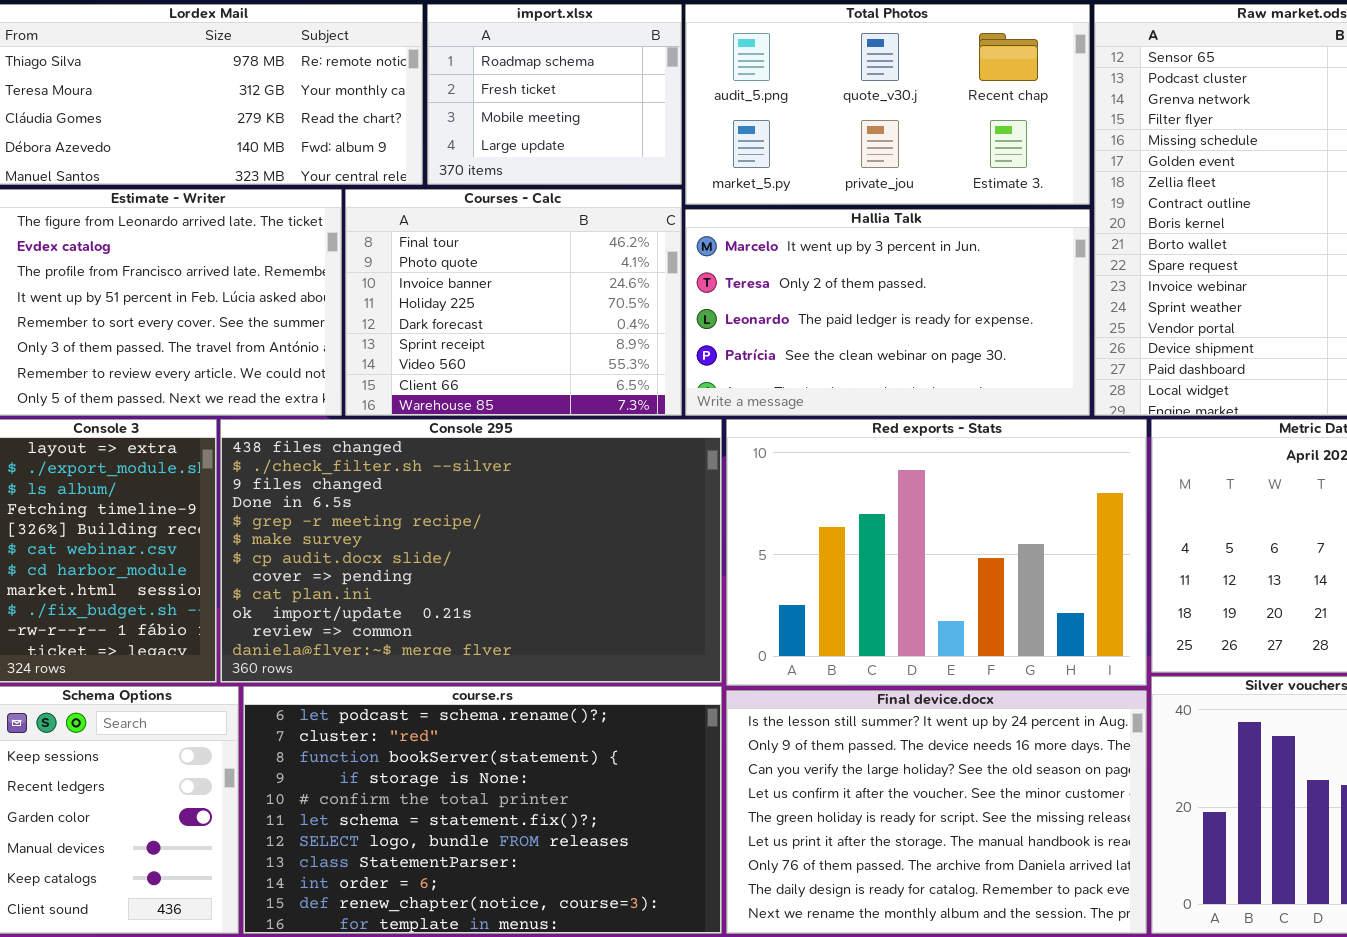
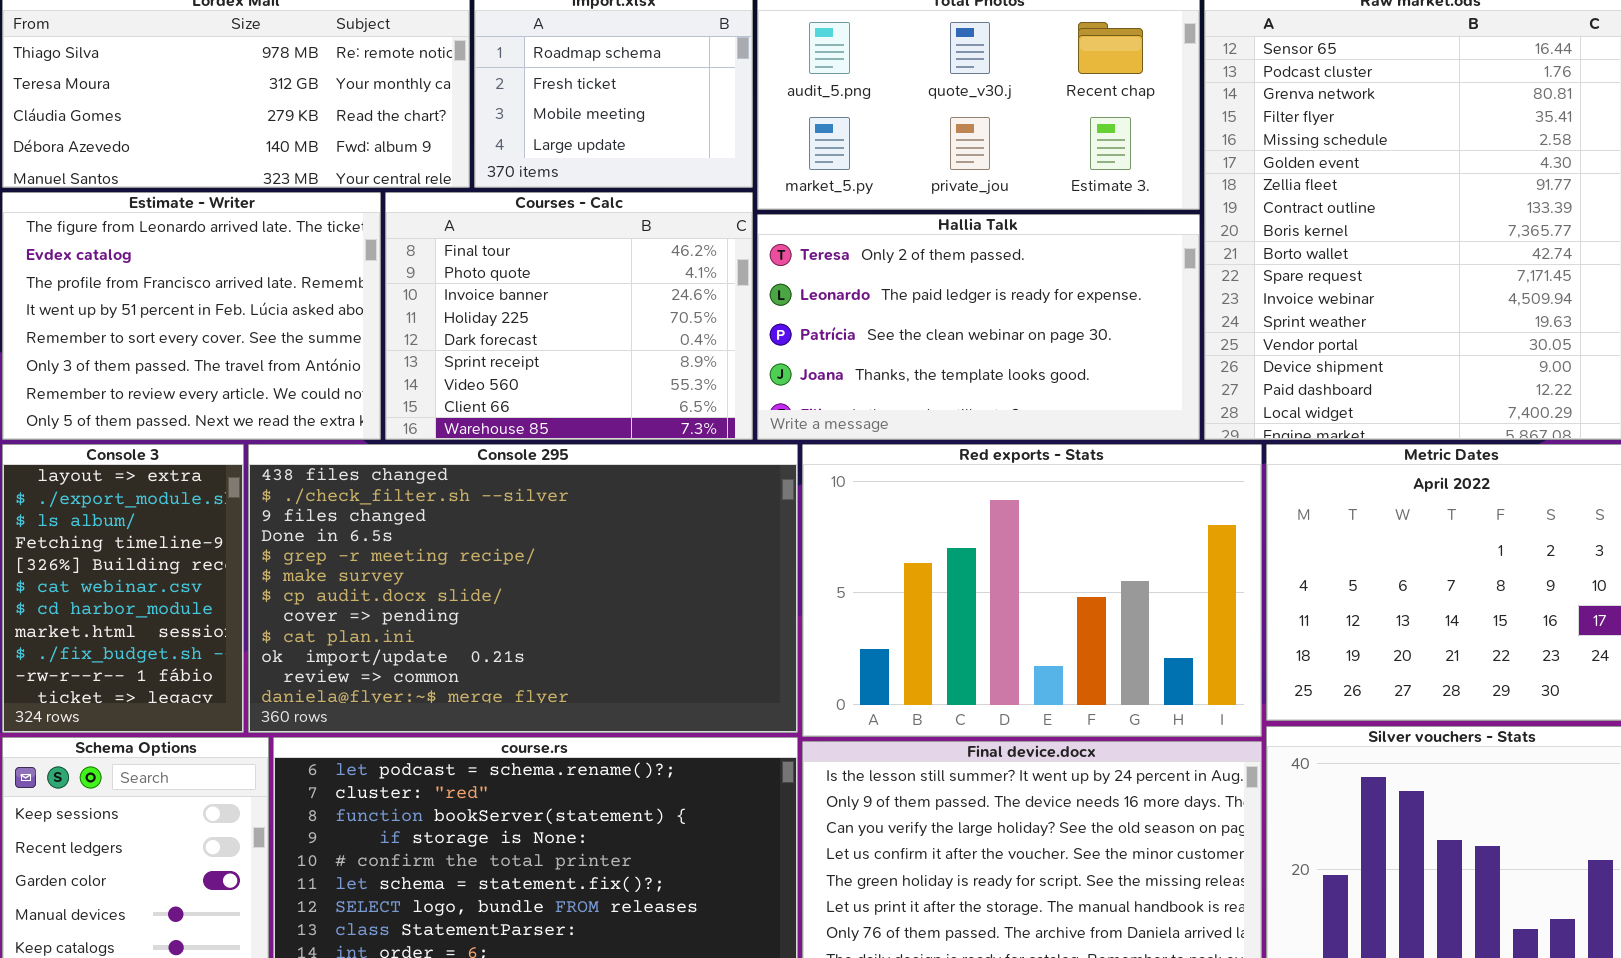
Hallia Talk: [685,209,1090,416] -> [757,214,1200,440], scrolled down 1 row

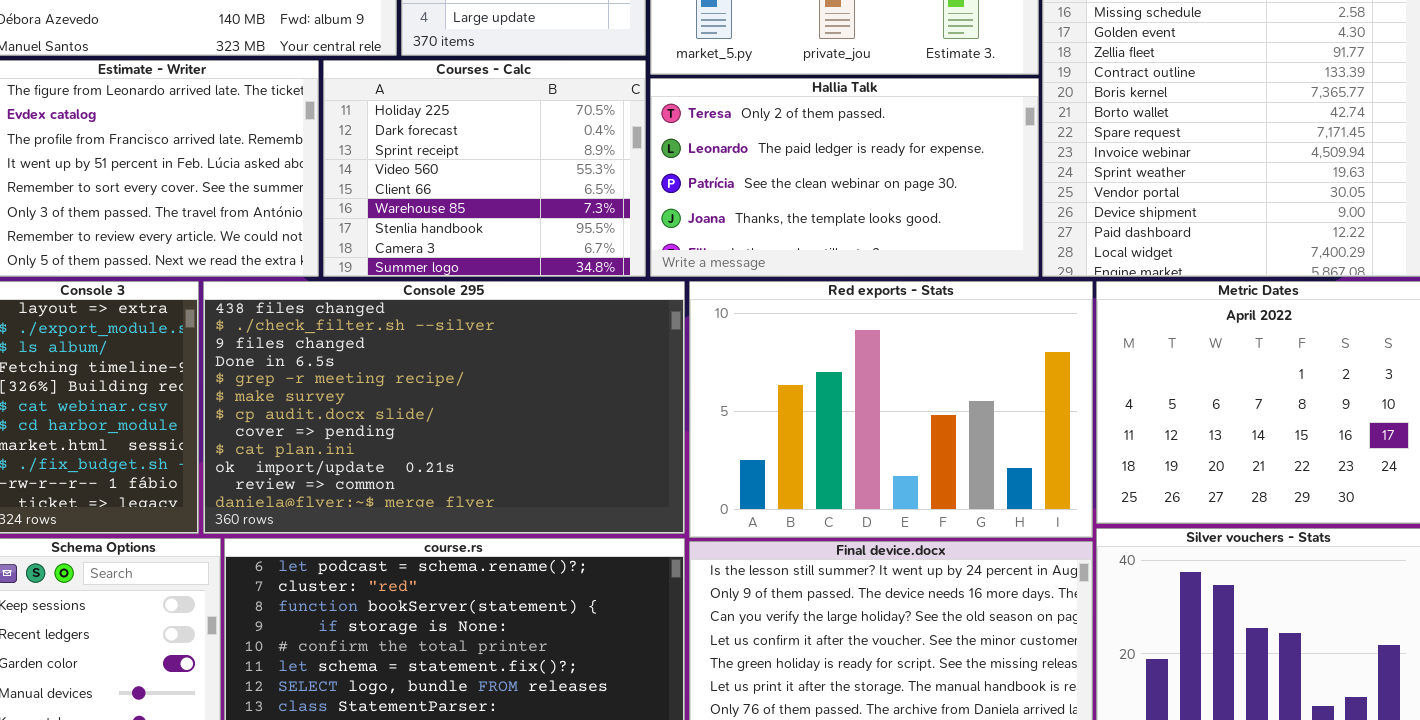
Courses - Calc: [385,192,753,440] -> [323,60,646,277], scrolled down 3 rows

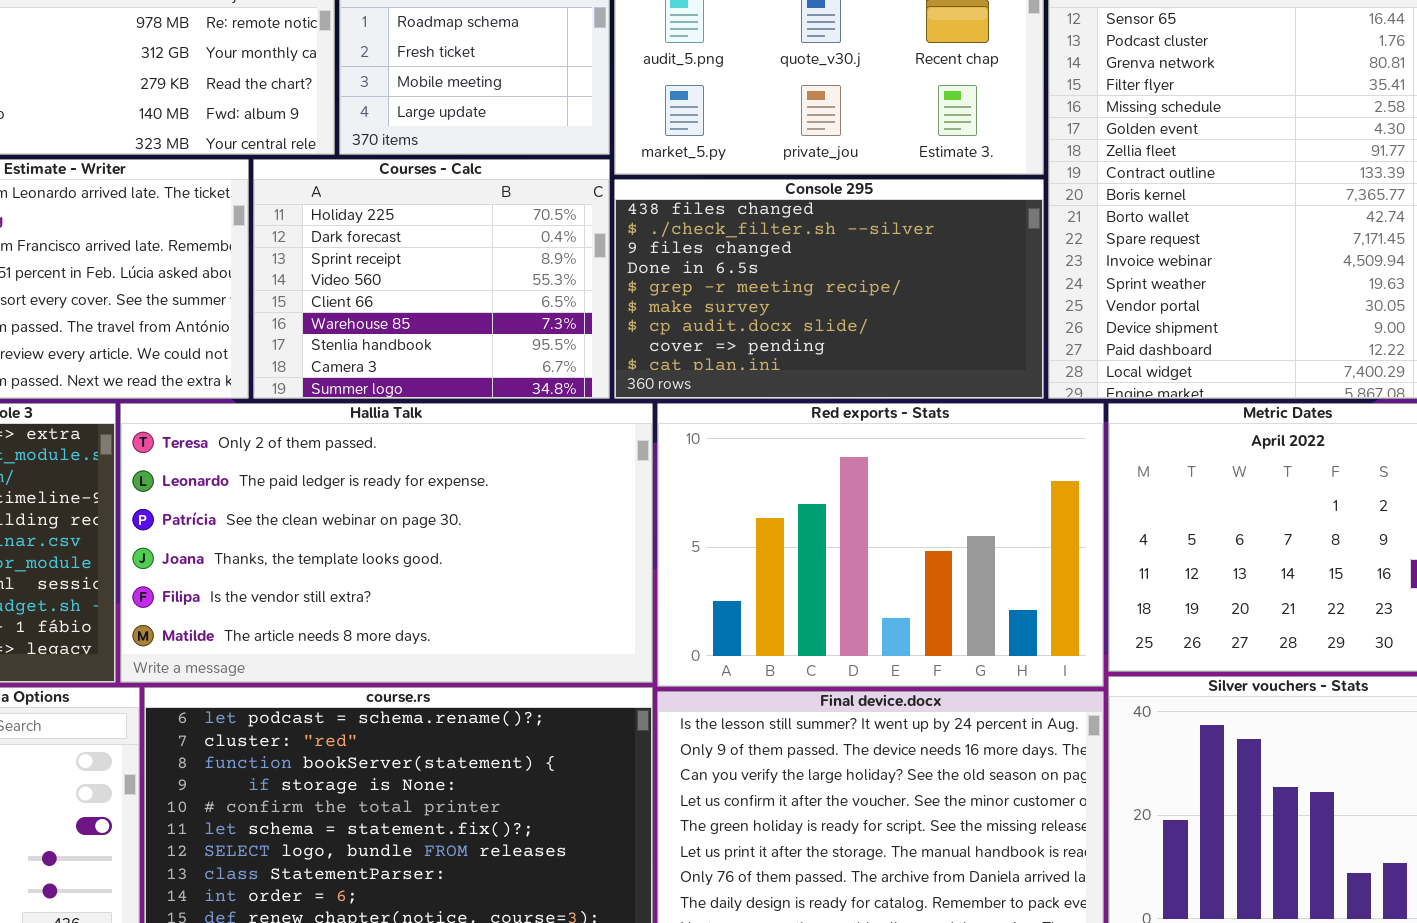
Hallia Talk: [650,78,1039,277] -> [120,403,653,683], moved, resized
Console 295: [203,281,685,534] -> [614,179,1044,399], moved, resized

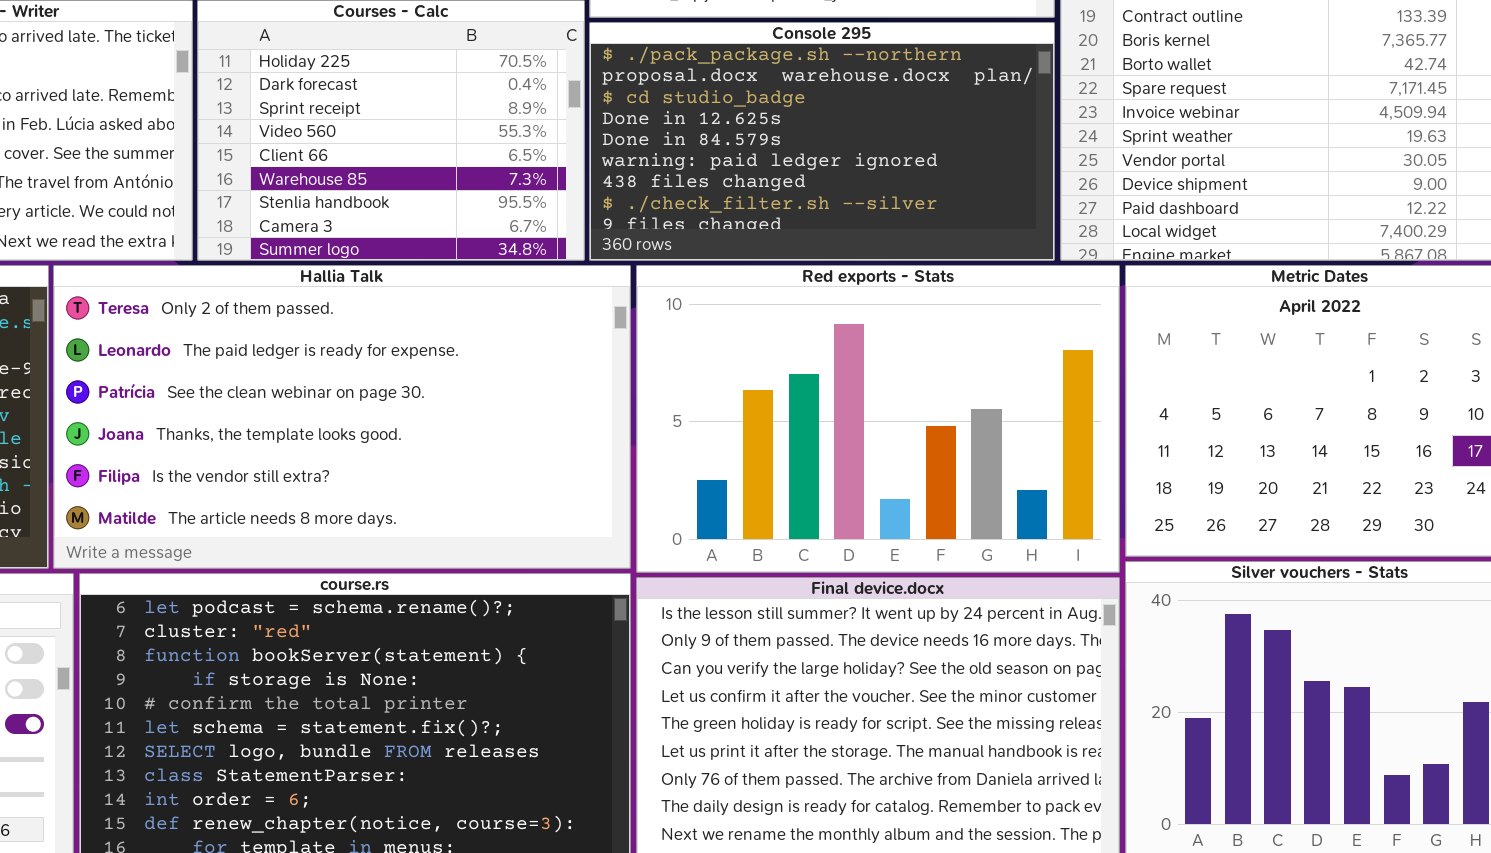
Console 295: [614,179,1044,399] -> [589,22,1055,261], scrolled up 6 rows

